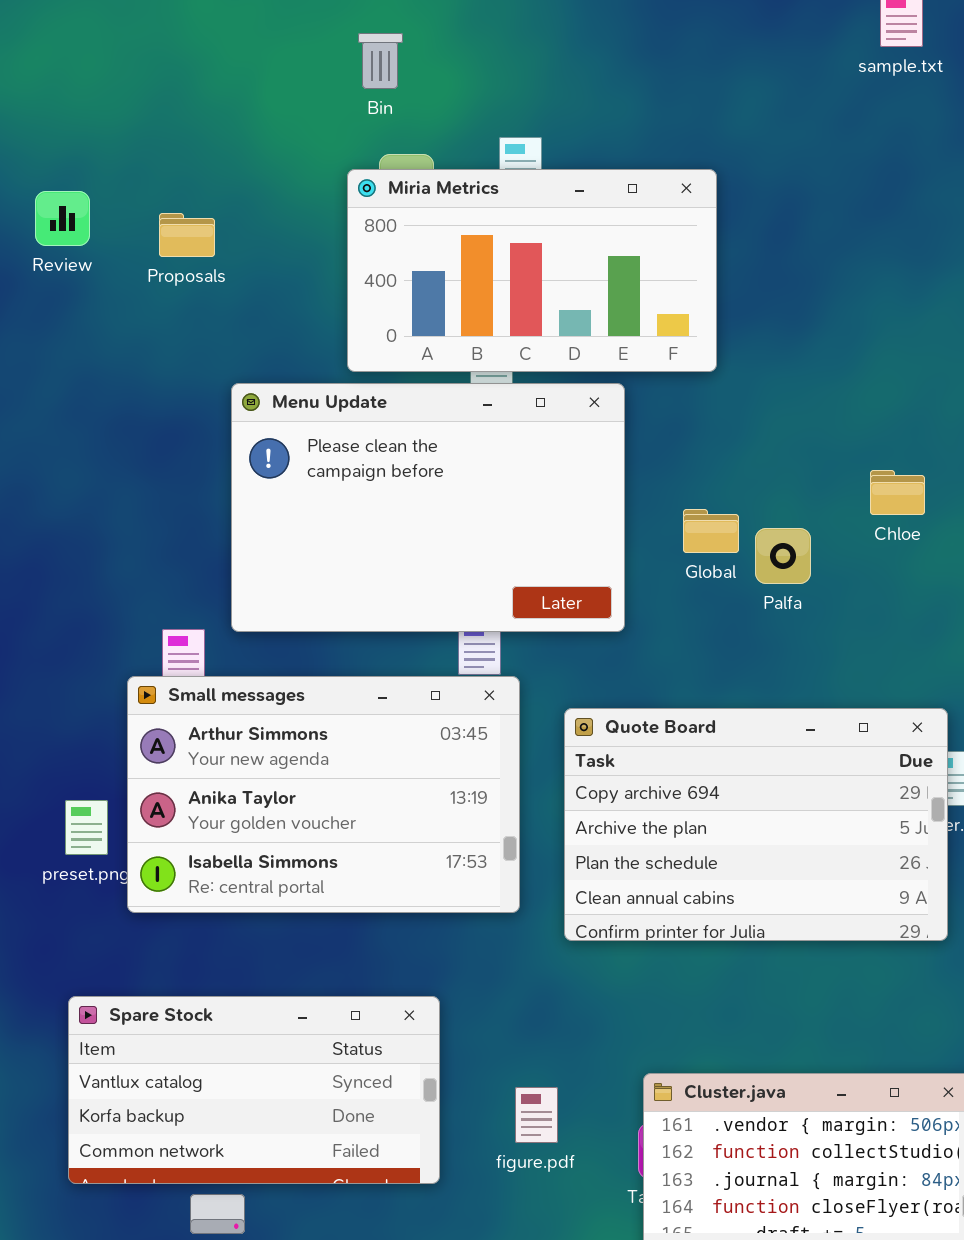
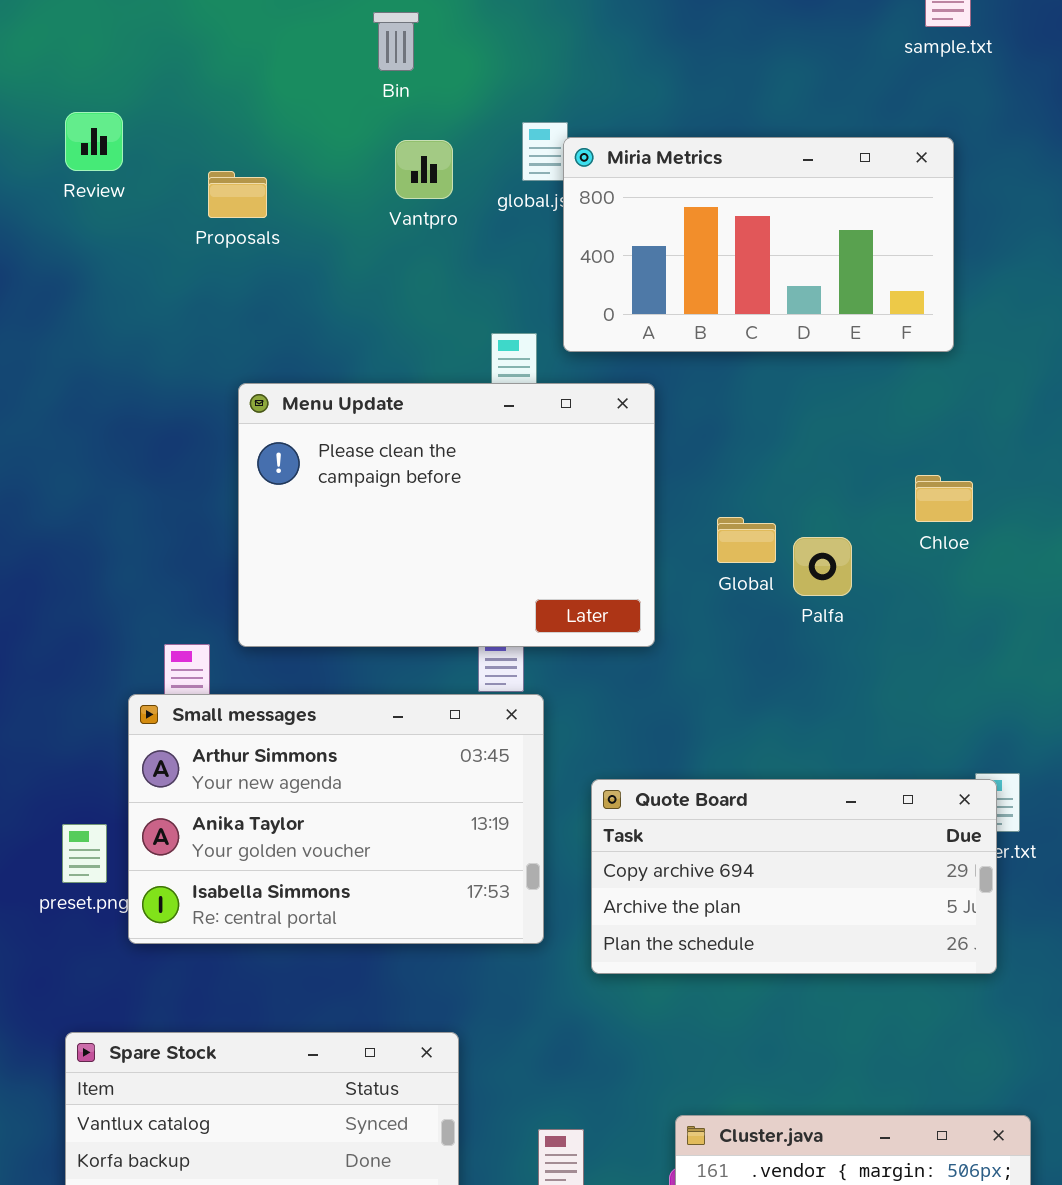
Miria Metrics: [347,169,717,372] -> [563,137,954,352], moved
Review: [35,191,90,246] -> [65,112,123,171], moved
Proposals: [159,213,215,257] -> [208,171,267,218], moved
Quote Board: [564,708,948,941] -> [591,779,997,974], resized

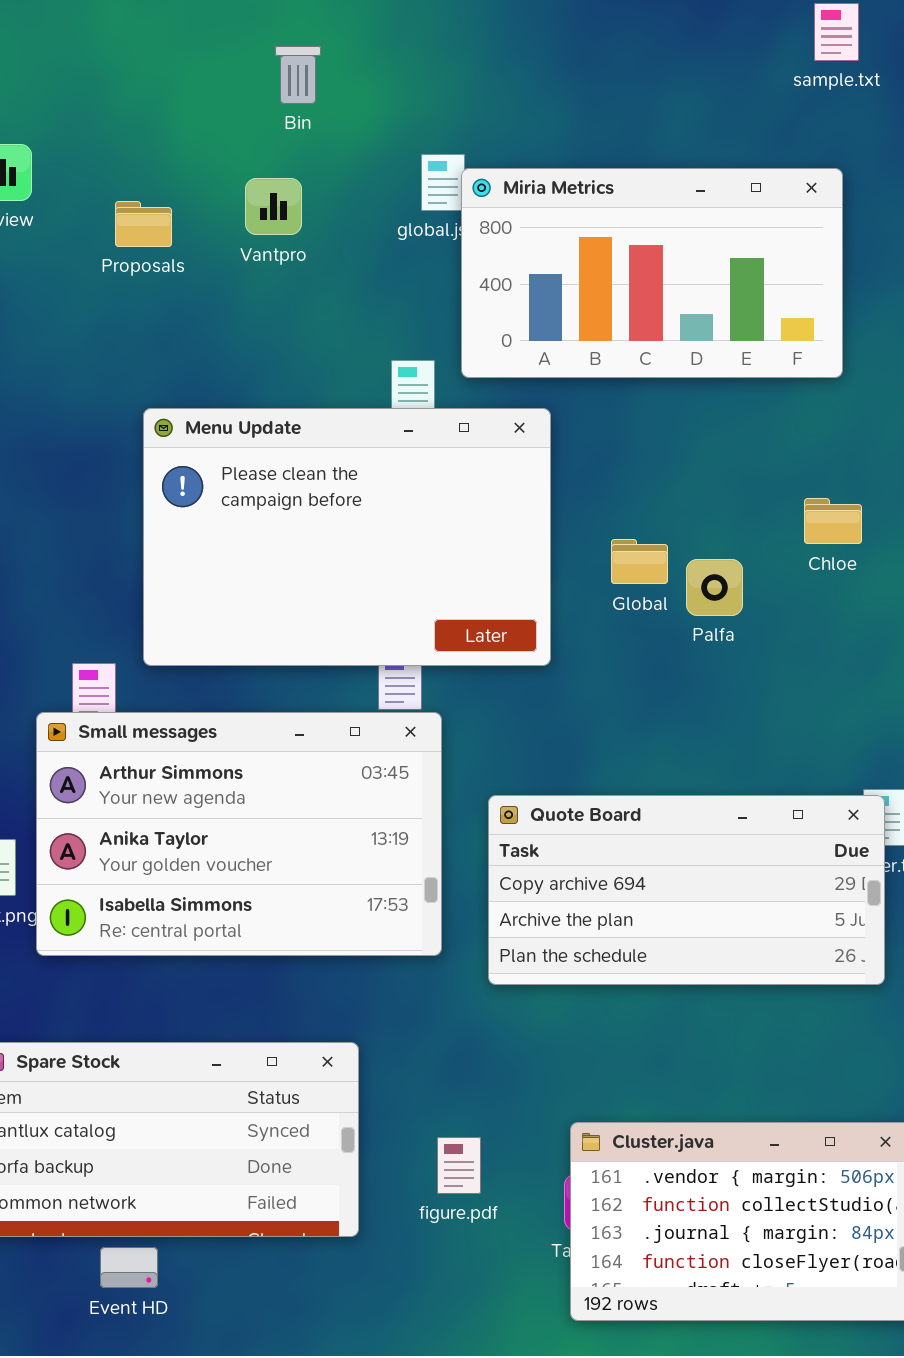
Vantpro: [395,140,453,199] -> [245,178,302,235], moved

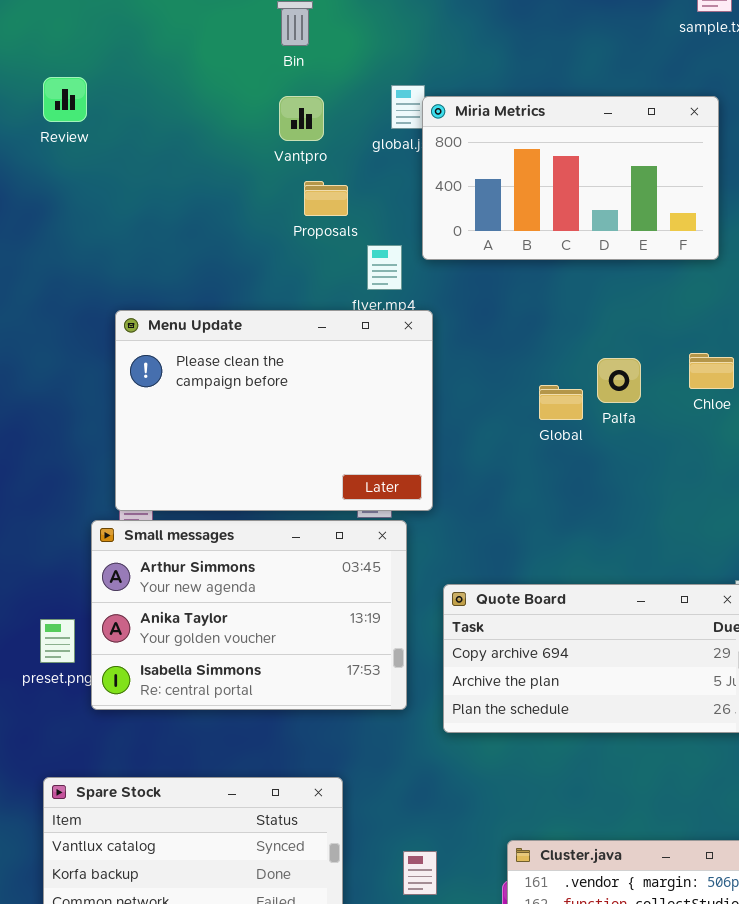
Vantpro: [245,178,302,235] -> [279,96,324,141], moved
Proposals: [115,201,172,247] -> [304,181,348,216], moved
Menu Update: [143,408,551,666] -> [115,310,433,511], moved
Palfa: [686,559,743,616] -> [597,358,641,403], moved

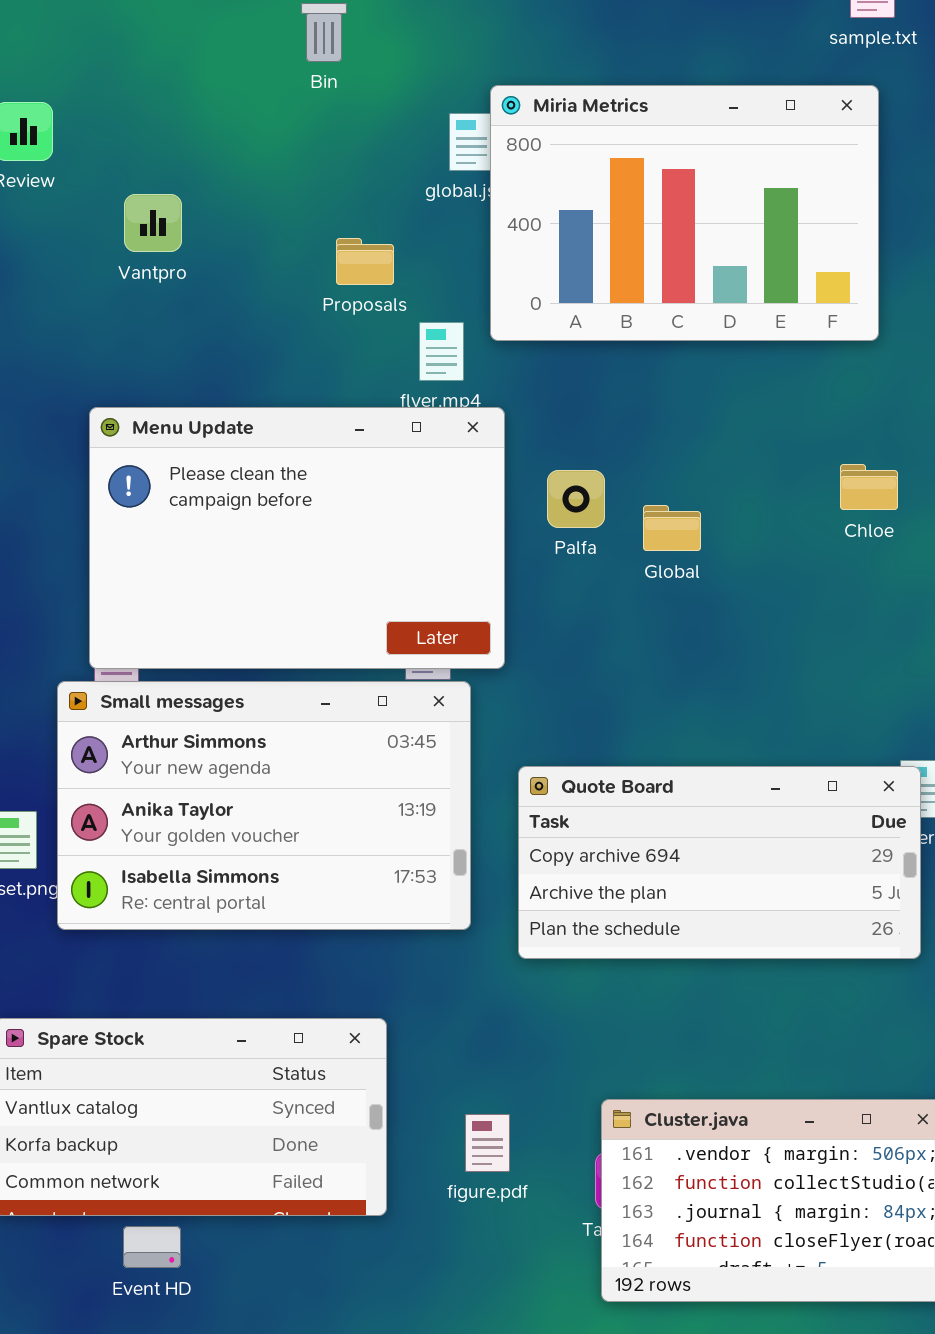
Vantpro: [279,96,324,141] -> [124,194,182,252], moved
Miria Metrics: [422,96,719,260] -> [490,85,879,341], resized
Palfa: [597,358,641,403] -> [547,470,605,528], moved

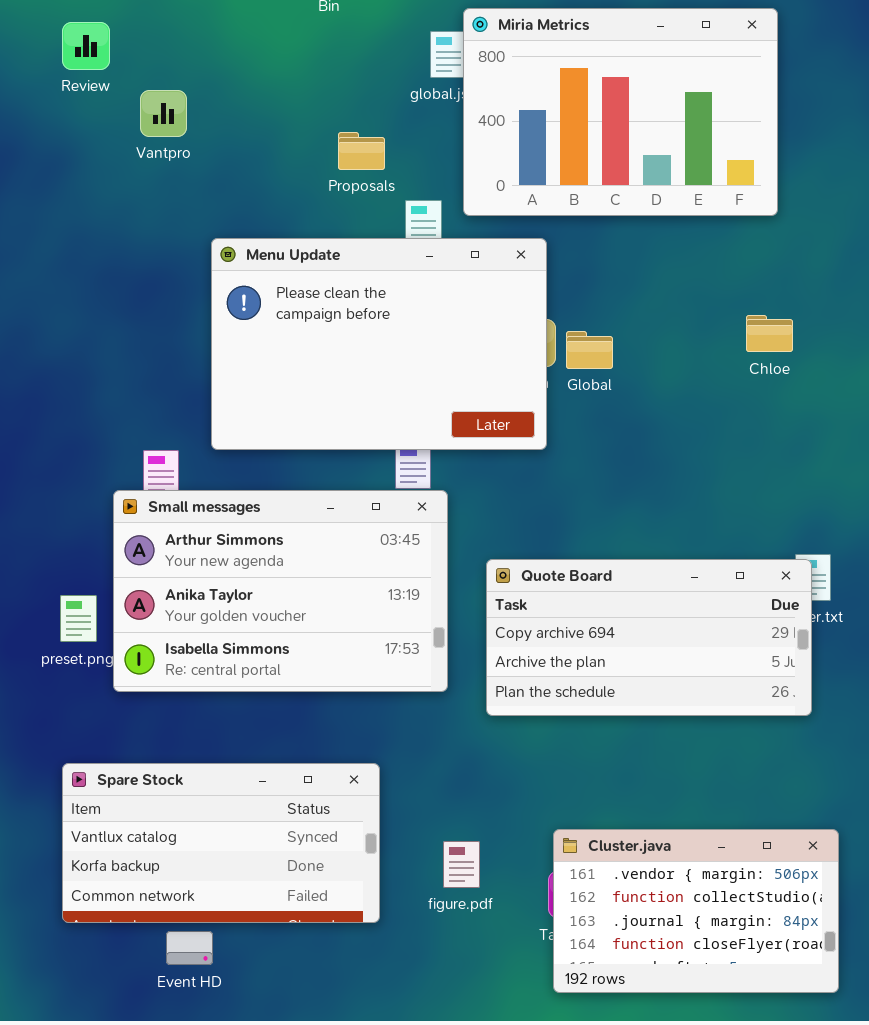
Vantpro: [124,194,182,252] -> [140,90,187,137], moved
Menu Update: [89,407,505,669] -> [211,238,547,450], moved
Global: [643,505,701,551] -> [566,331,613,369], moved

